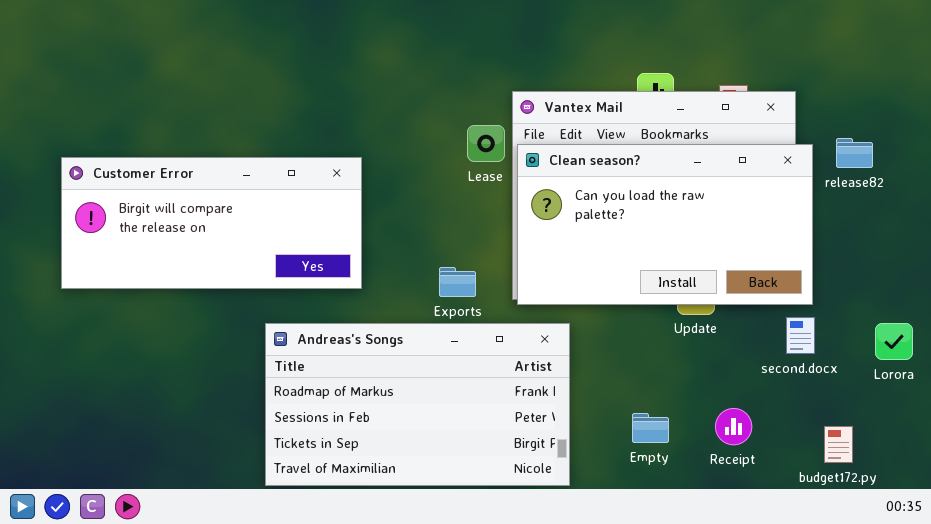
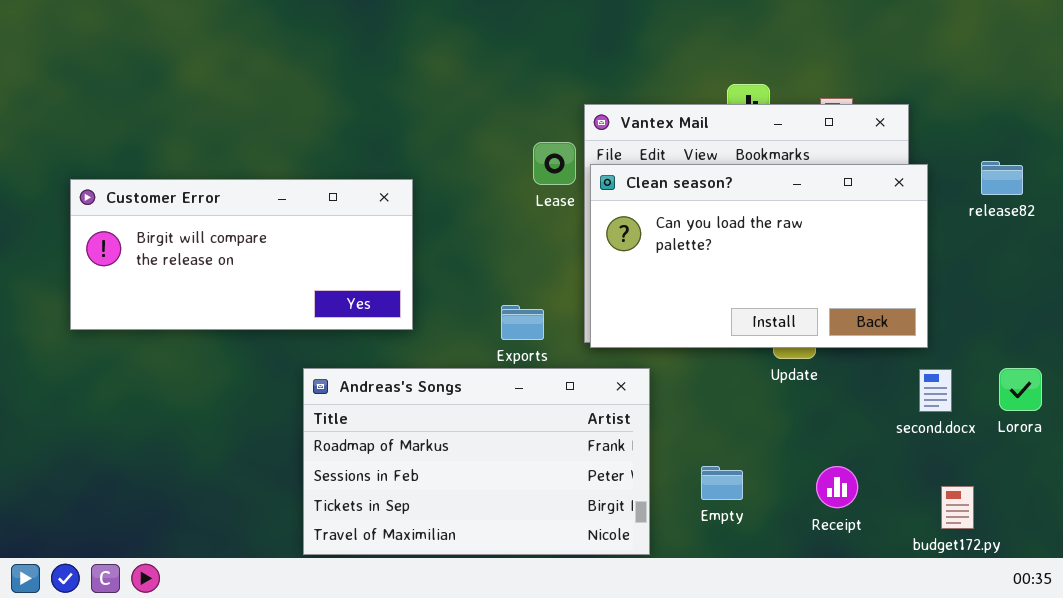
release82: [836,138,873,168] -> [981,161,1023,195], moved
second.docx: [786,317,815,354] -> [919,369,952,412], moved
Empty: [632,413,669,443] -> [701,466,743,500], moved

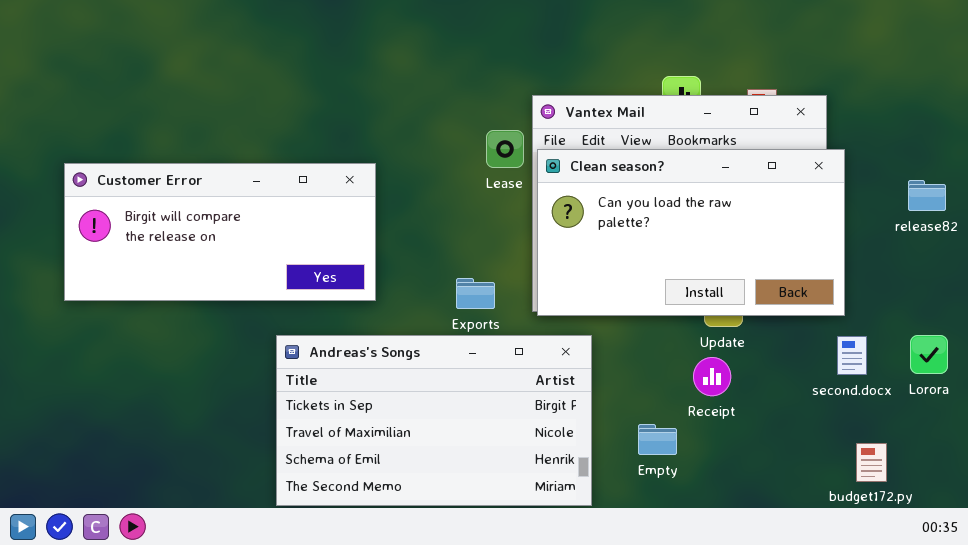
release82: [981,161,1023,195] -> [908,180,946,211], moved
Andreas's Songs: [303,368,650,555] -> [276,335,592,506], scrolled down 2 rows
Receipt: [816,466,858,508] -> [693,357,731,396], moved

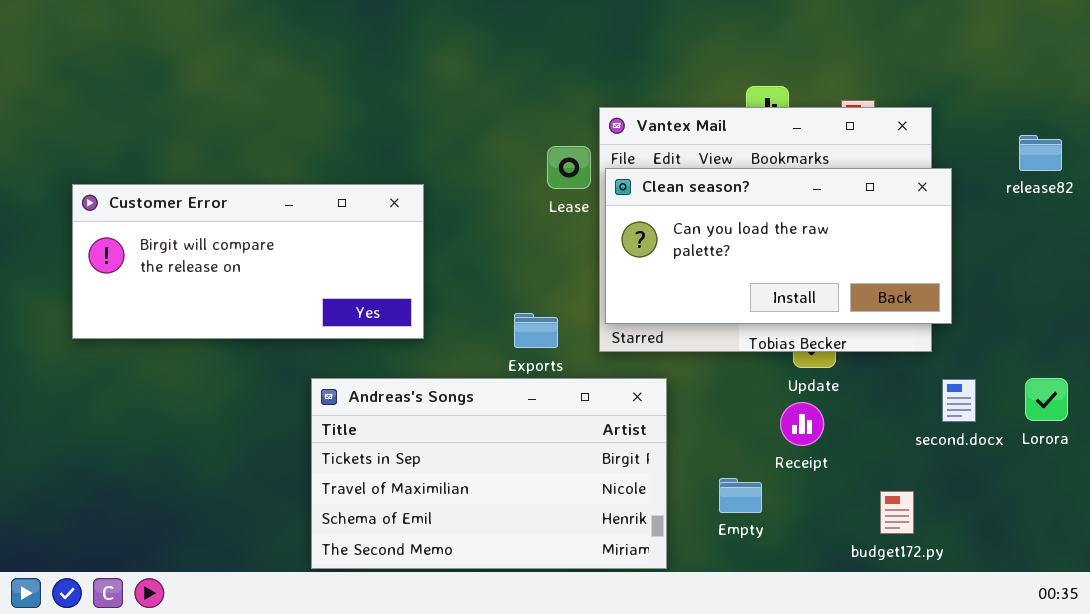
Clean season?: [537,149,845,316] -> [605,168,952,324], resized
release82: [908,180,946,211] -> [1019,135,1062,171], moved
budget172.py: [856,443,887,482] -> [880,491,914,534], moved

